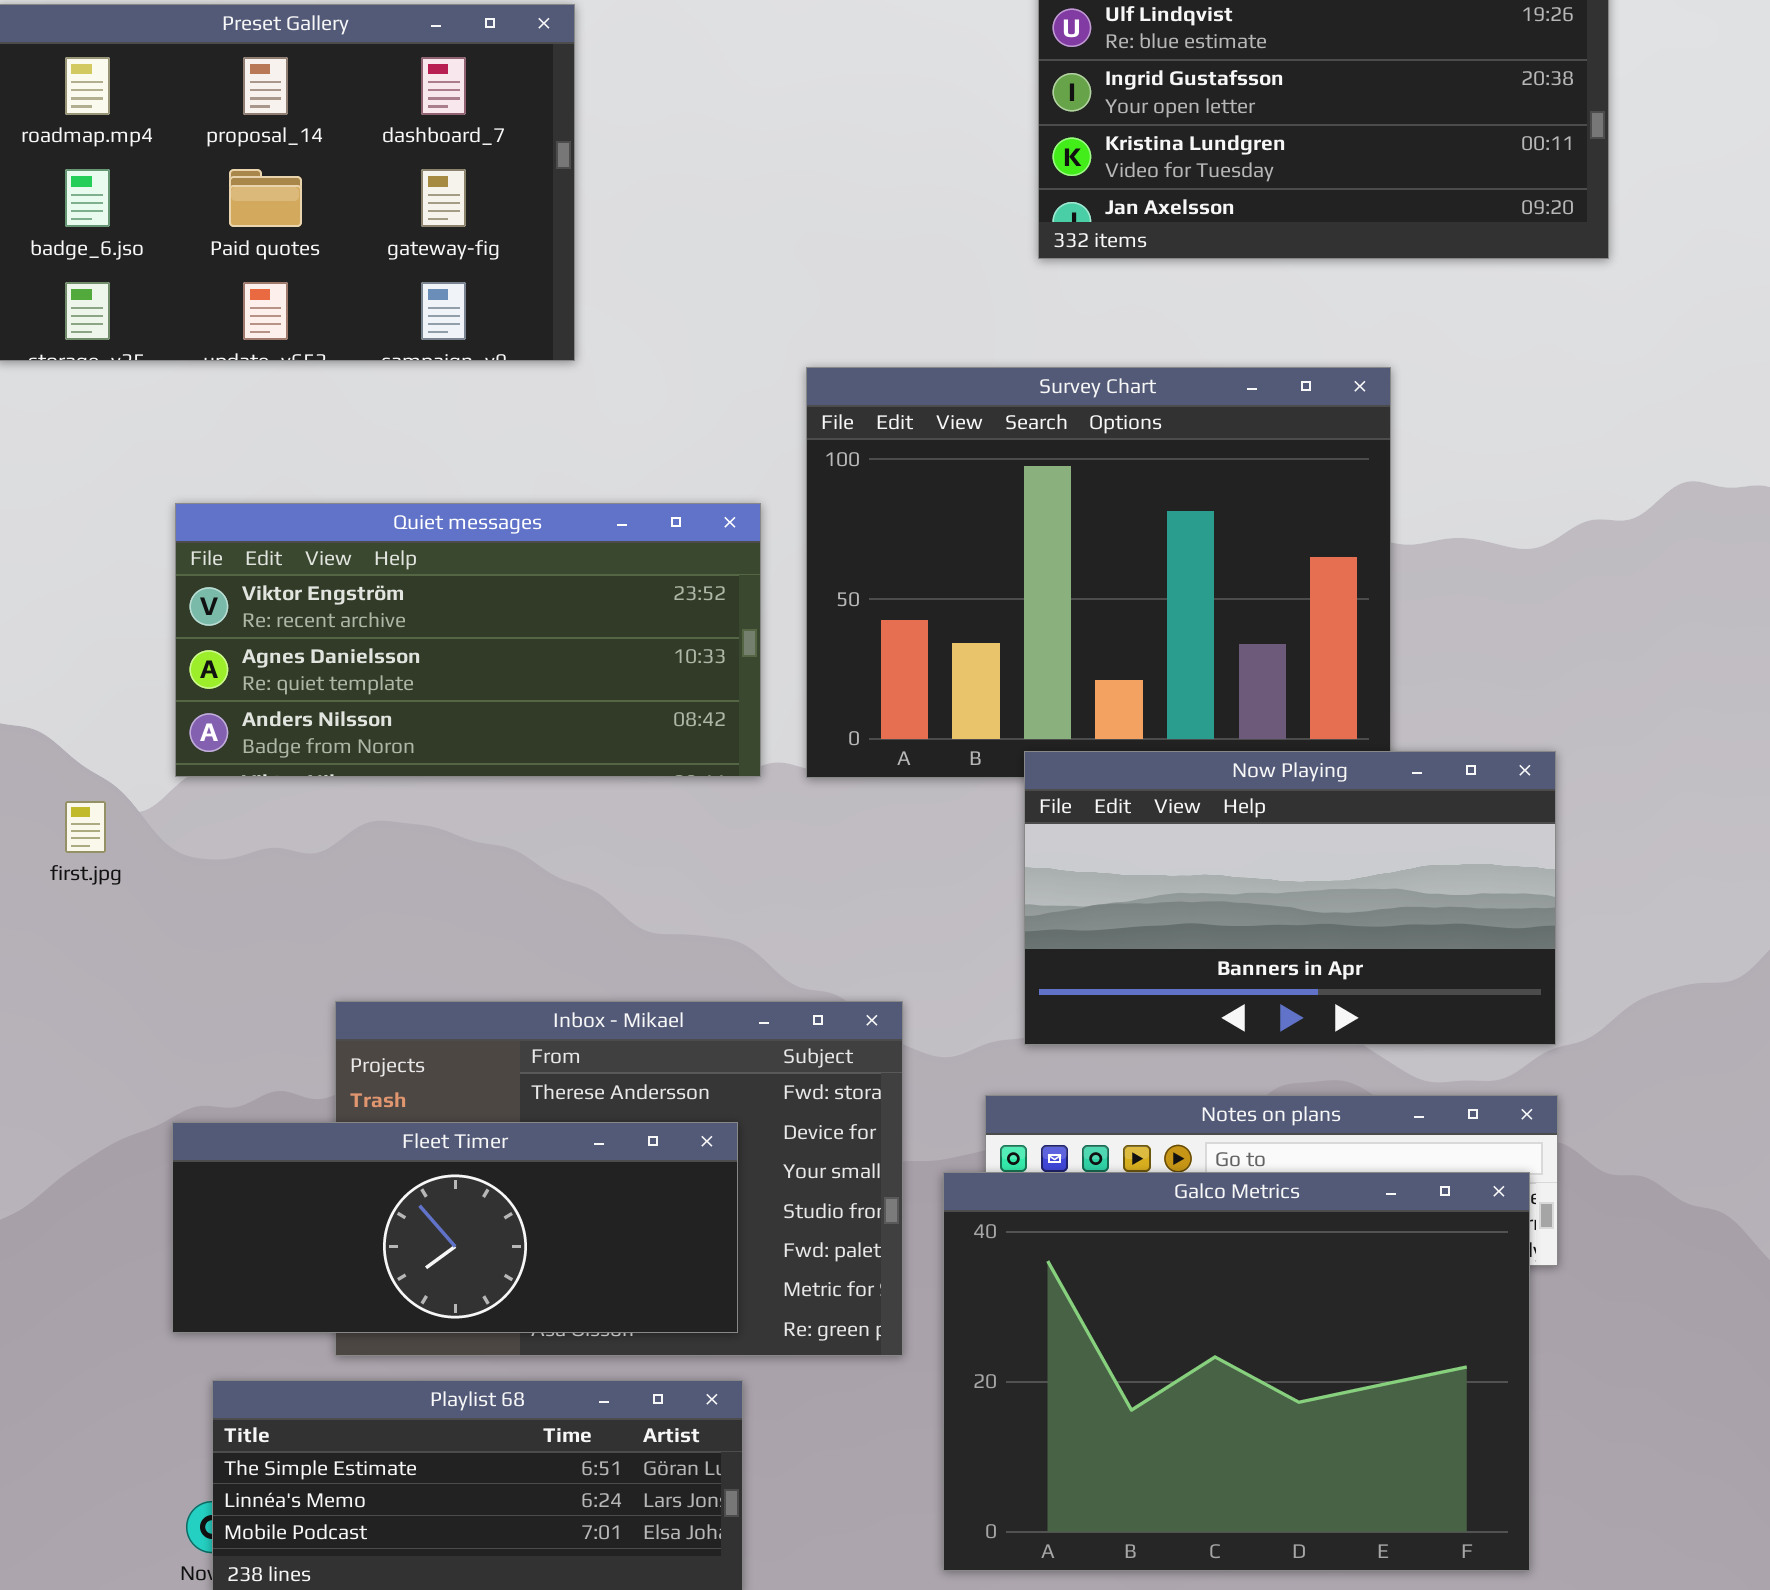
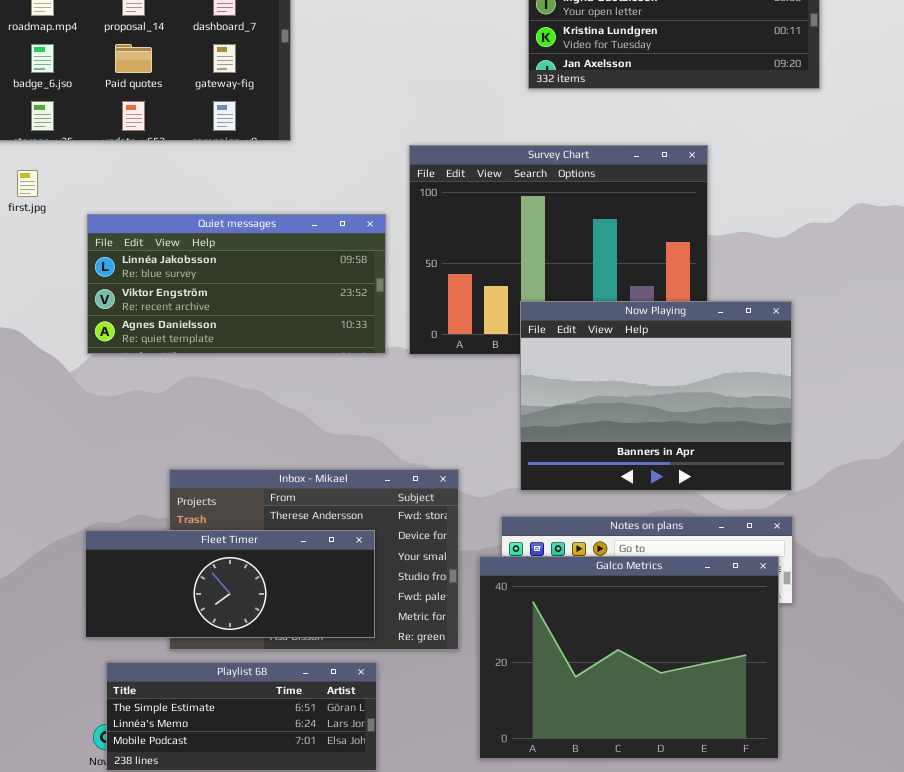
Quiet messages: [175,503,761,777] -> [87,214,386,354], scrolled up 1 row
Now Playing: [1024,751,1556,1045] -> [520,301,792,491], resized
first.jpg: [65,801,106,853] -> [17,170,38,197], moved

